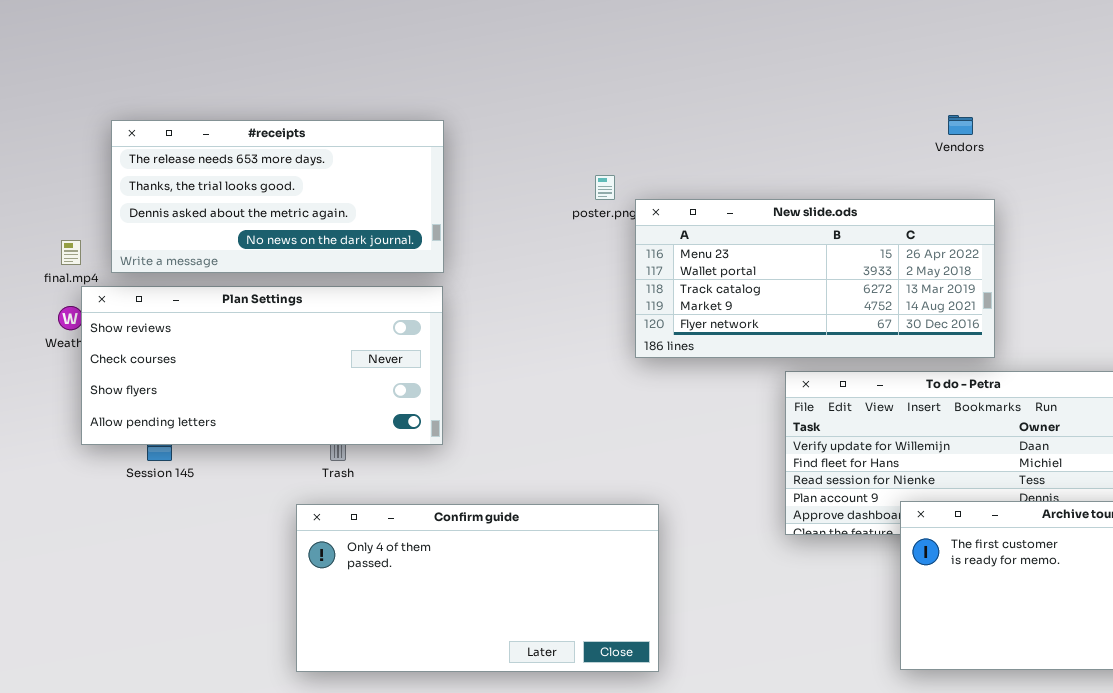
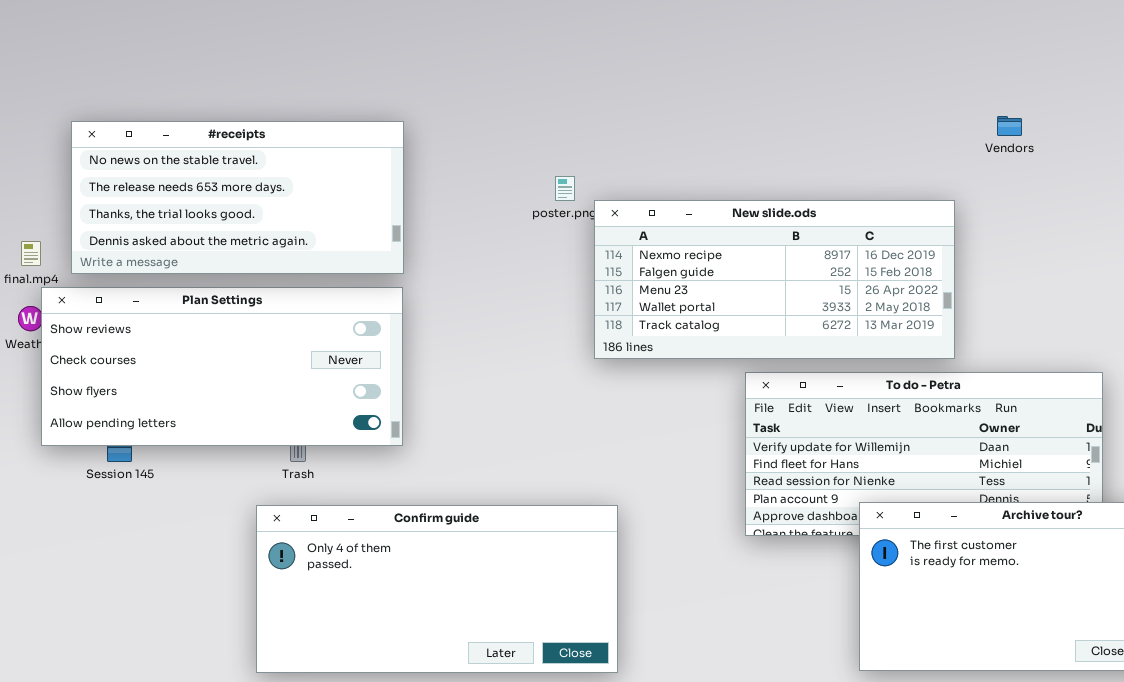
Vendors: [948,115,973,135] -> [997,116,1022,136], moved
#receipts: [111,120,444,273] -> [71,121,404,274], scrolled up 1 row
New slide.ods: [635,199,995,358] -> [594,200,955,359], scrolled up 2 rows

